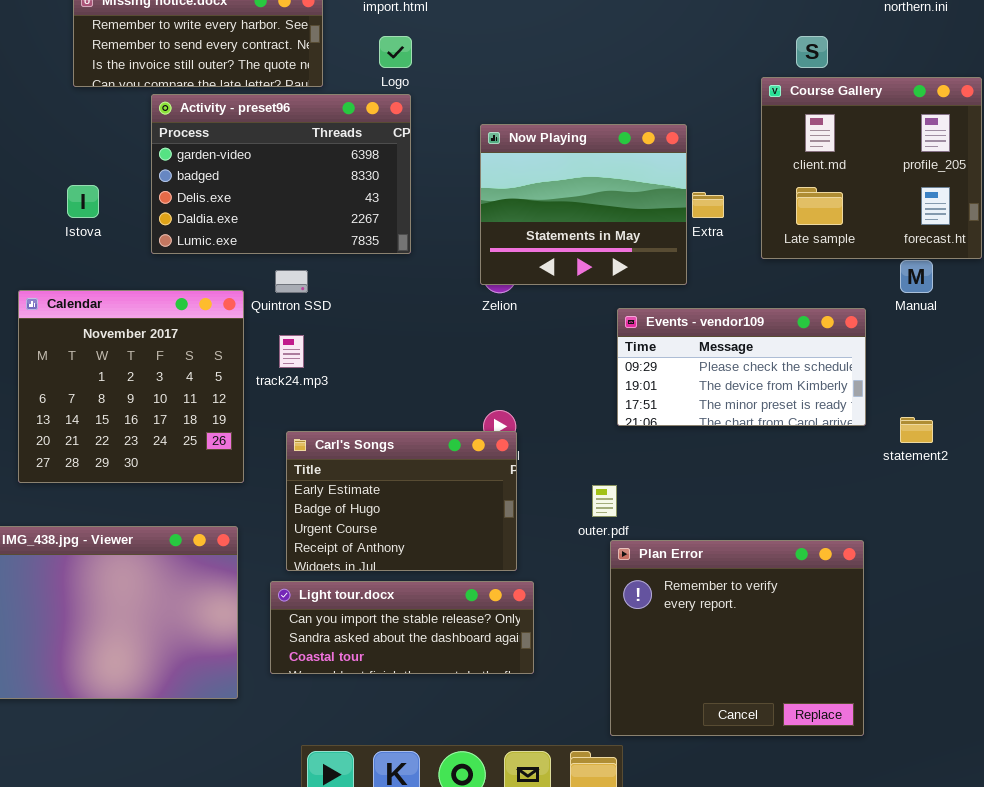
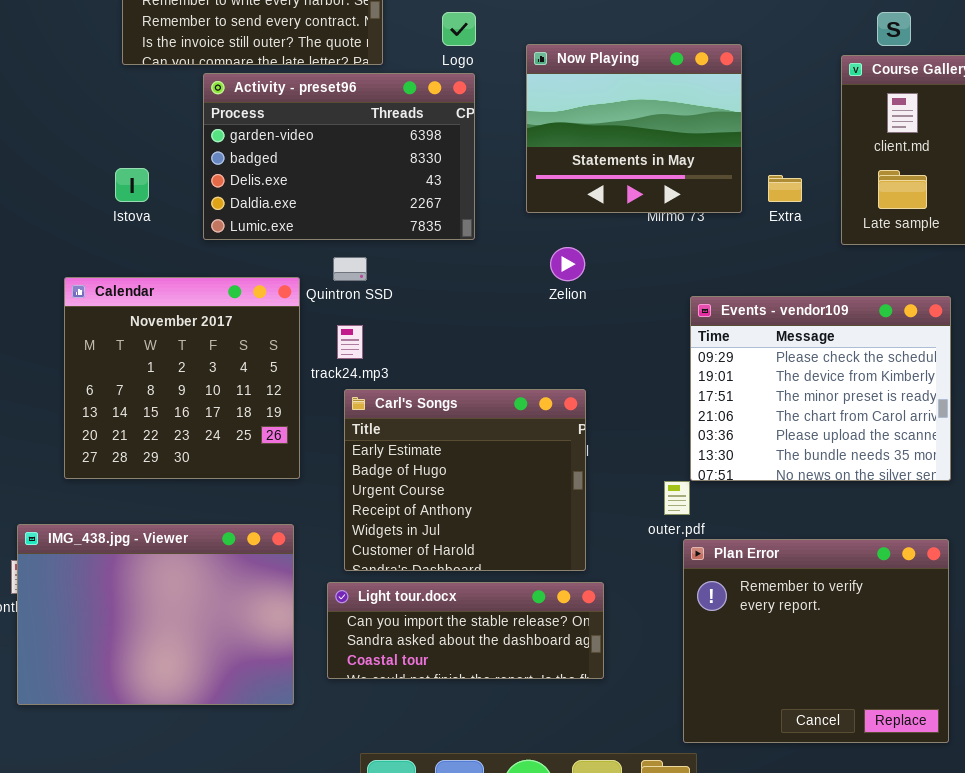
Now Playing: [480,124,687,285] -> [526,44,742,213], moved
Events - vendor109: [617,308,866,426] -> [690,296,951,481], resized
Carl's Songs: [286,431,517,571] -> [344,389,586,571], resized

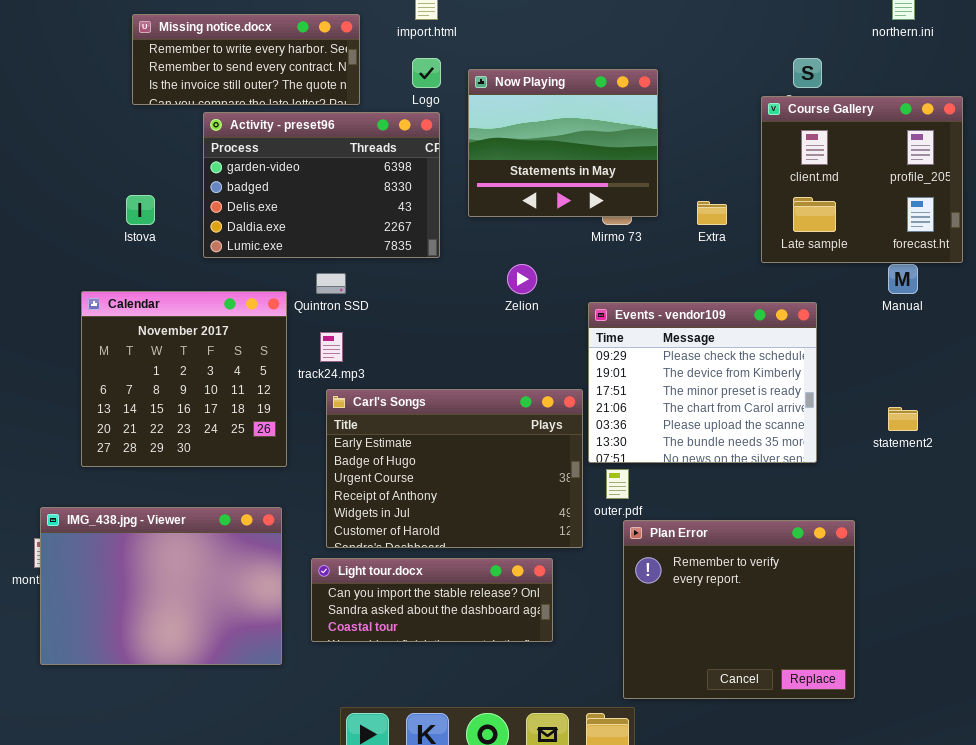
Now Playing: [526,44,742,213] -> [468,69,658,217], moved
Events - vendor109: [690,296,951,481] -> [588,302,817,463], moved
Carl's Songs: [344,389,586,571] -> [326,389,583,548], resized

